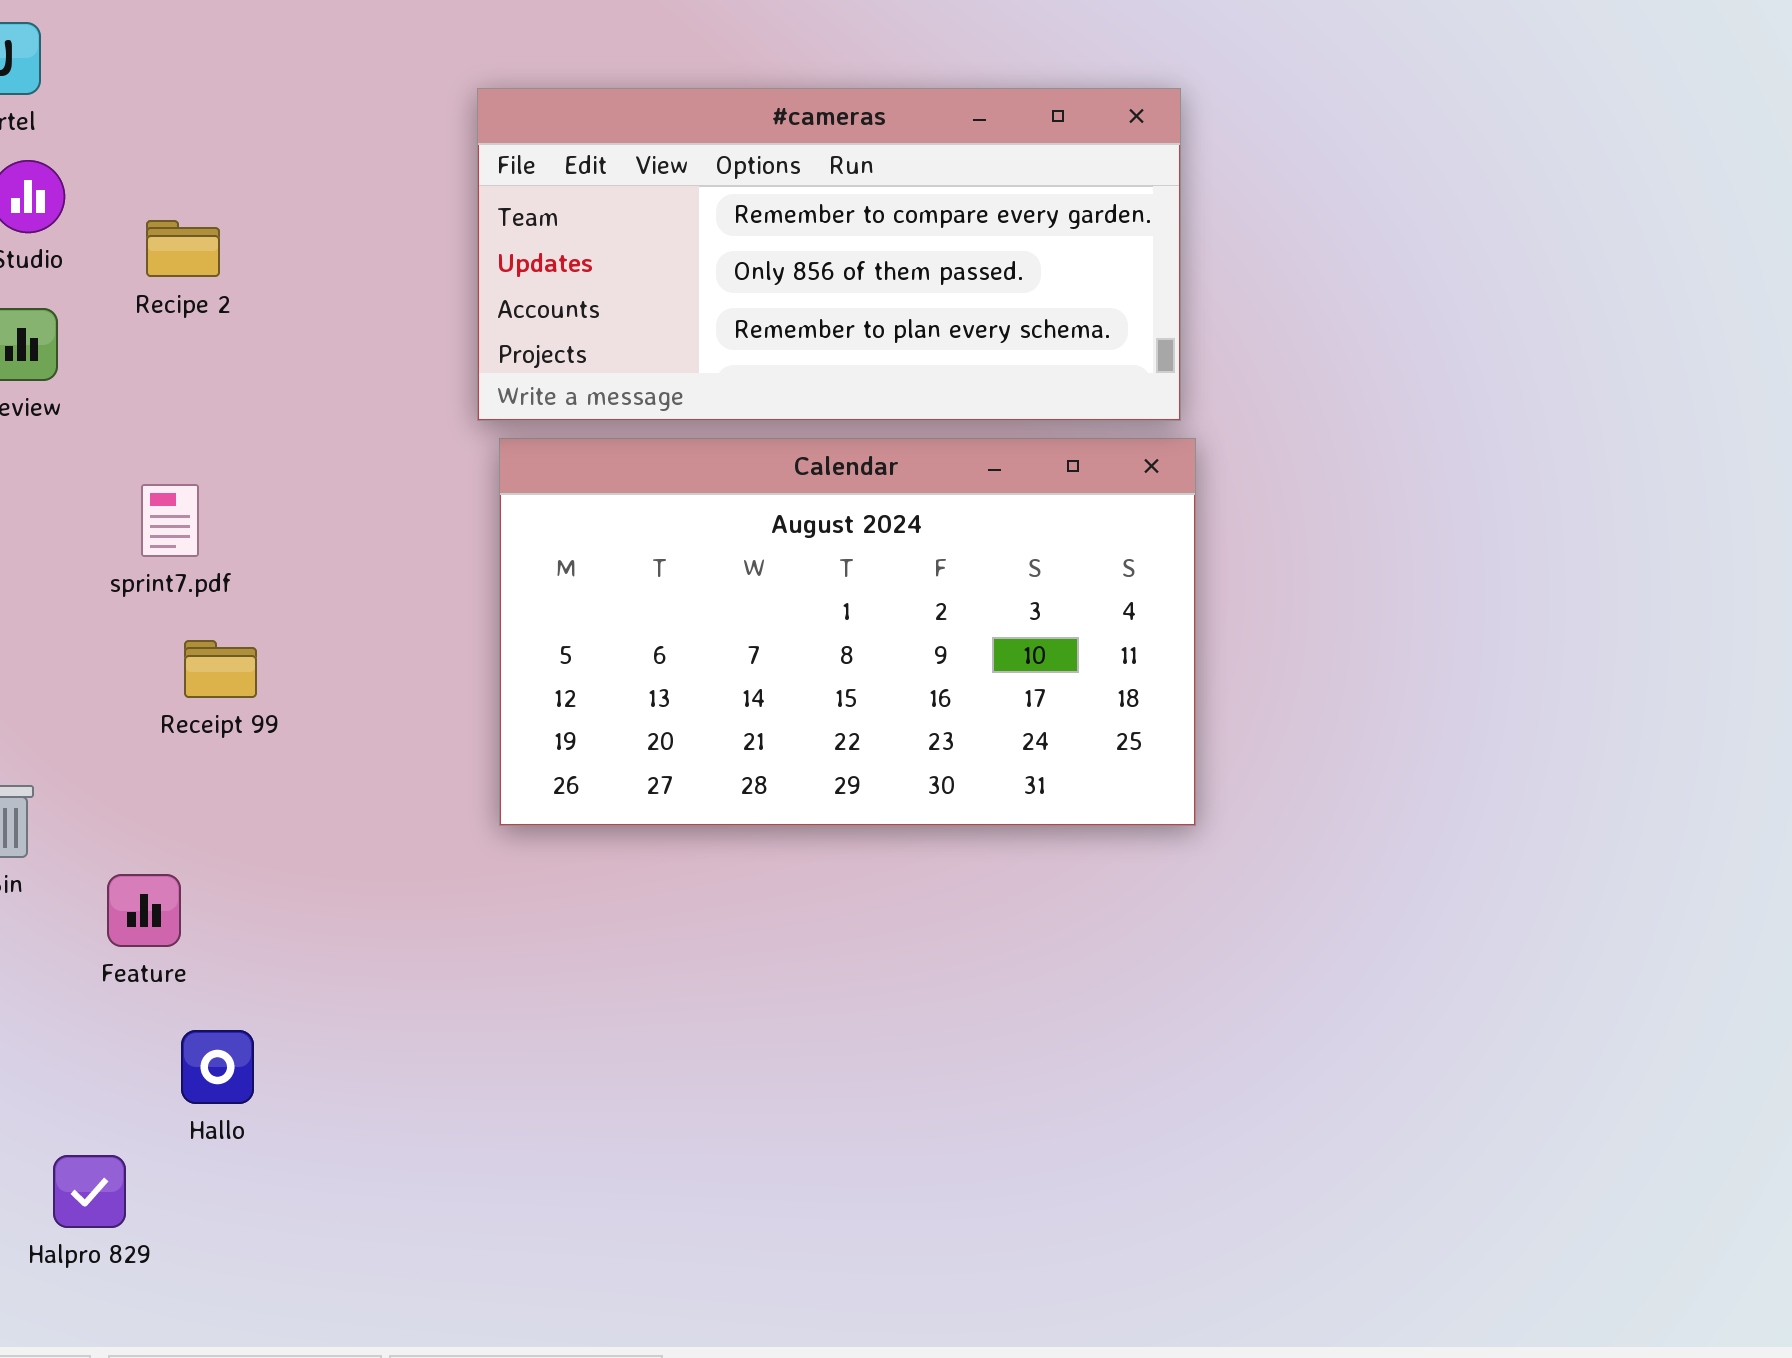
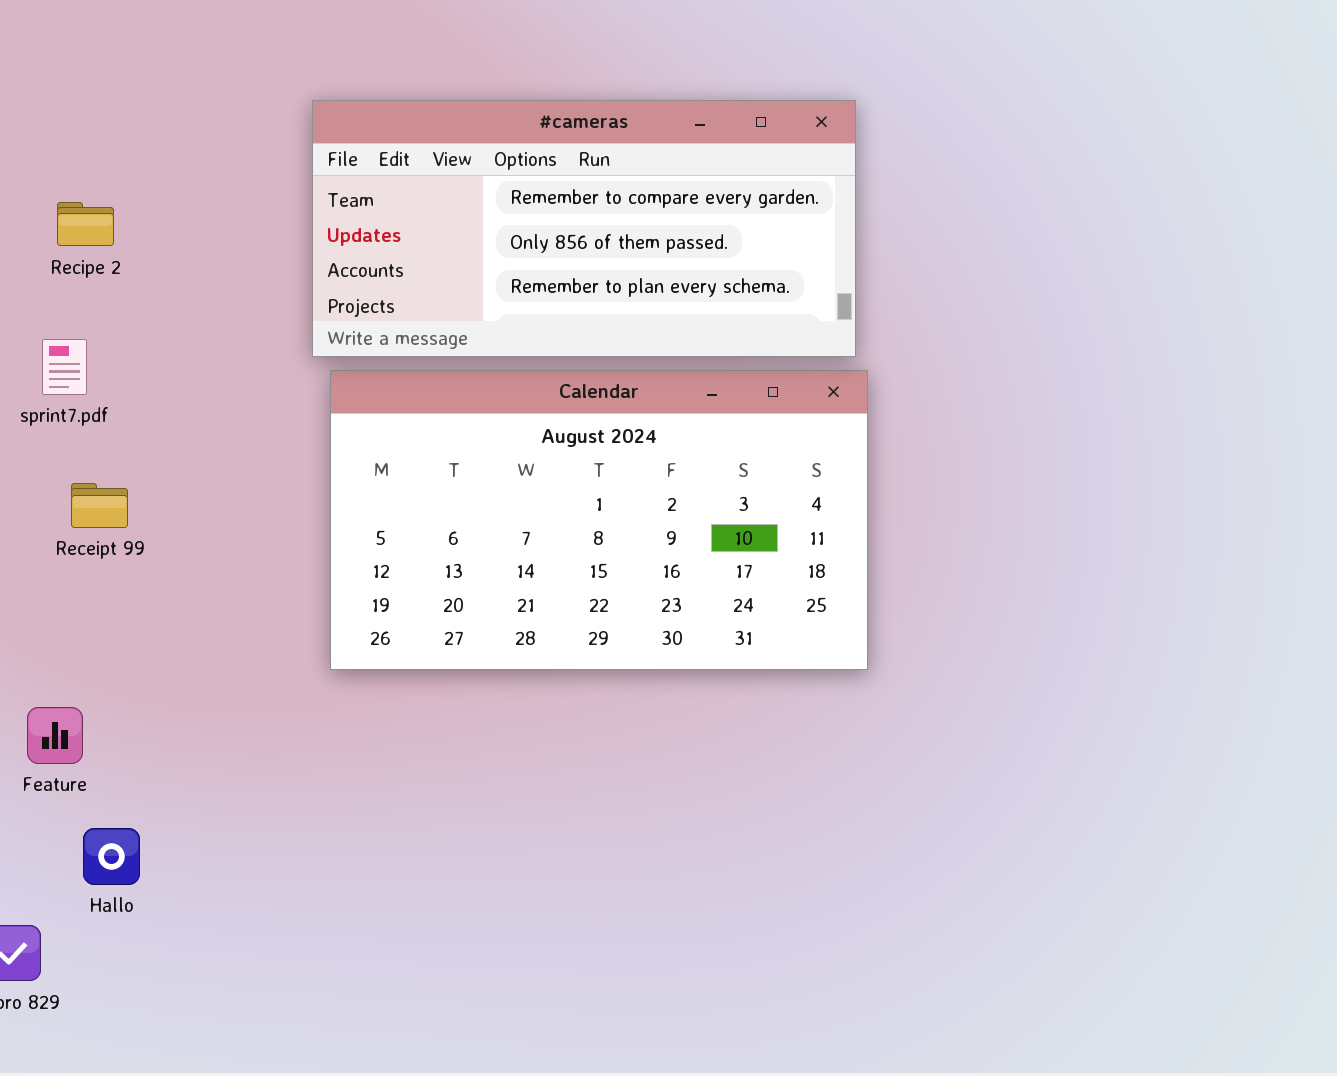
sprint7.pdf: [141,484,199,557] -> [42,339,87,395], moved
Receipt 99: [184,640,257,698] -> [71,483,128,528], moved

